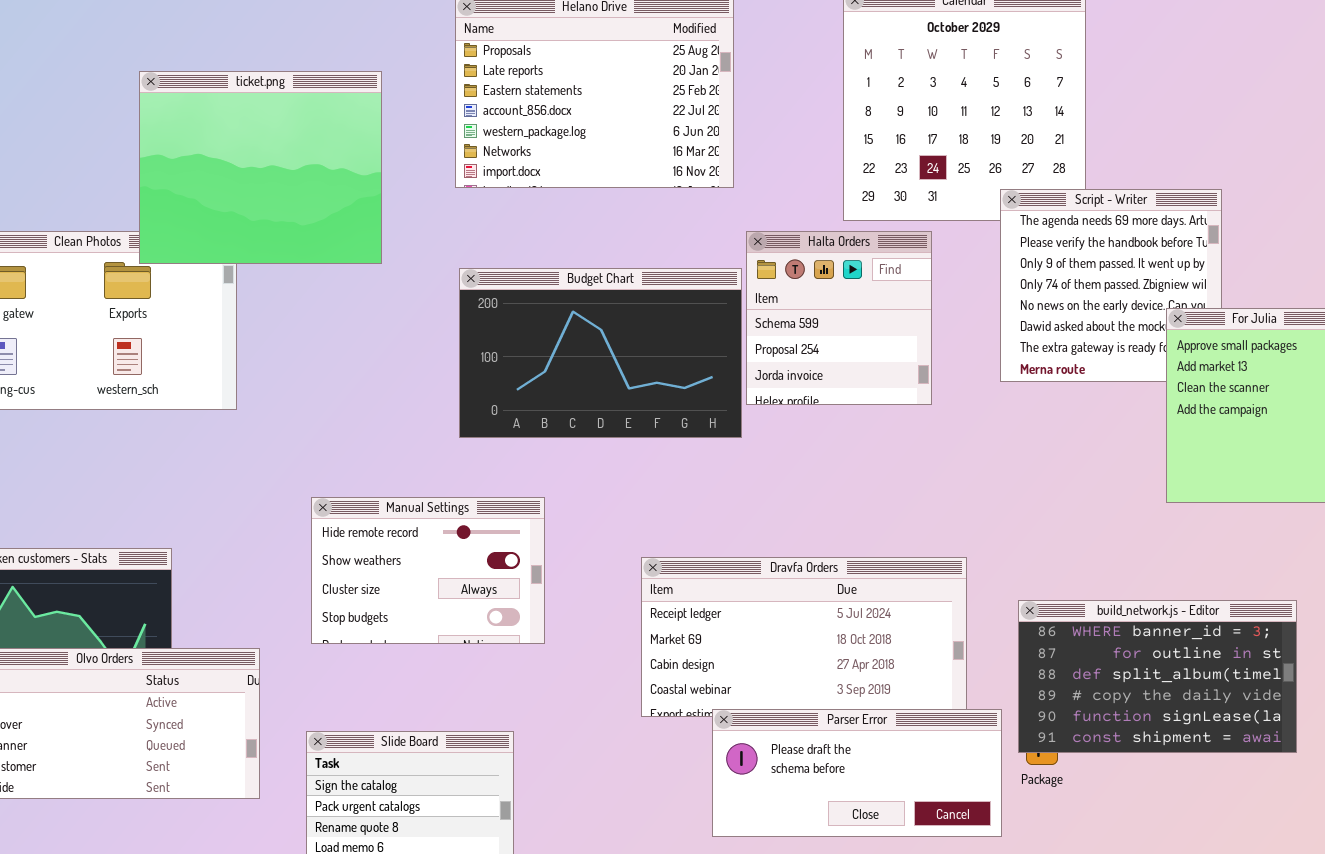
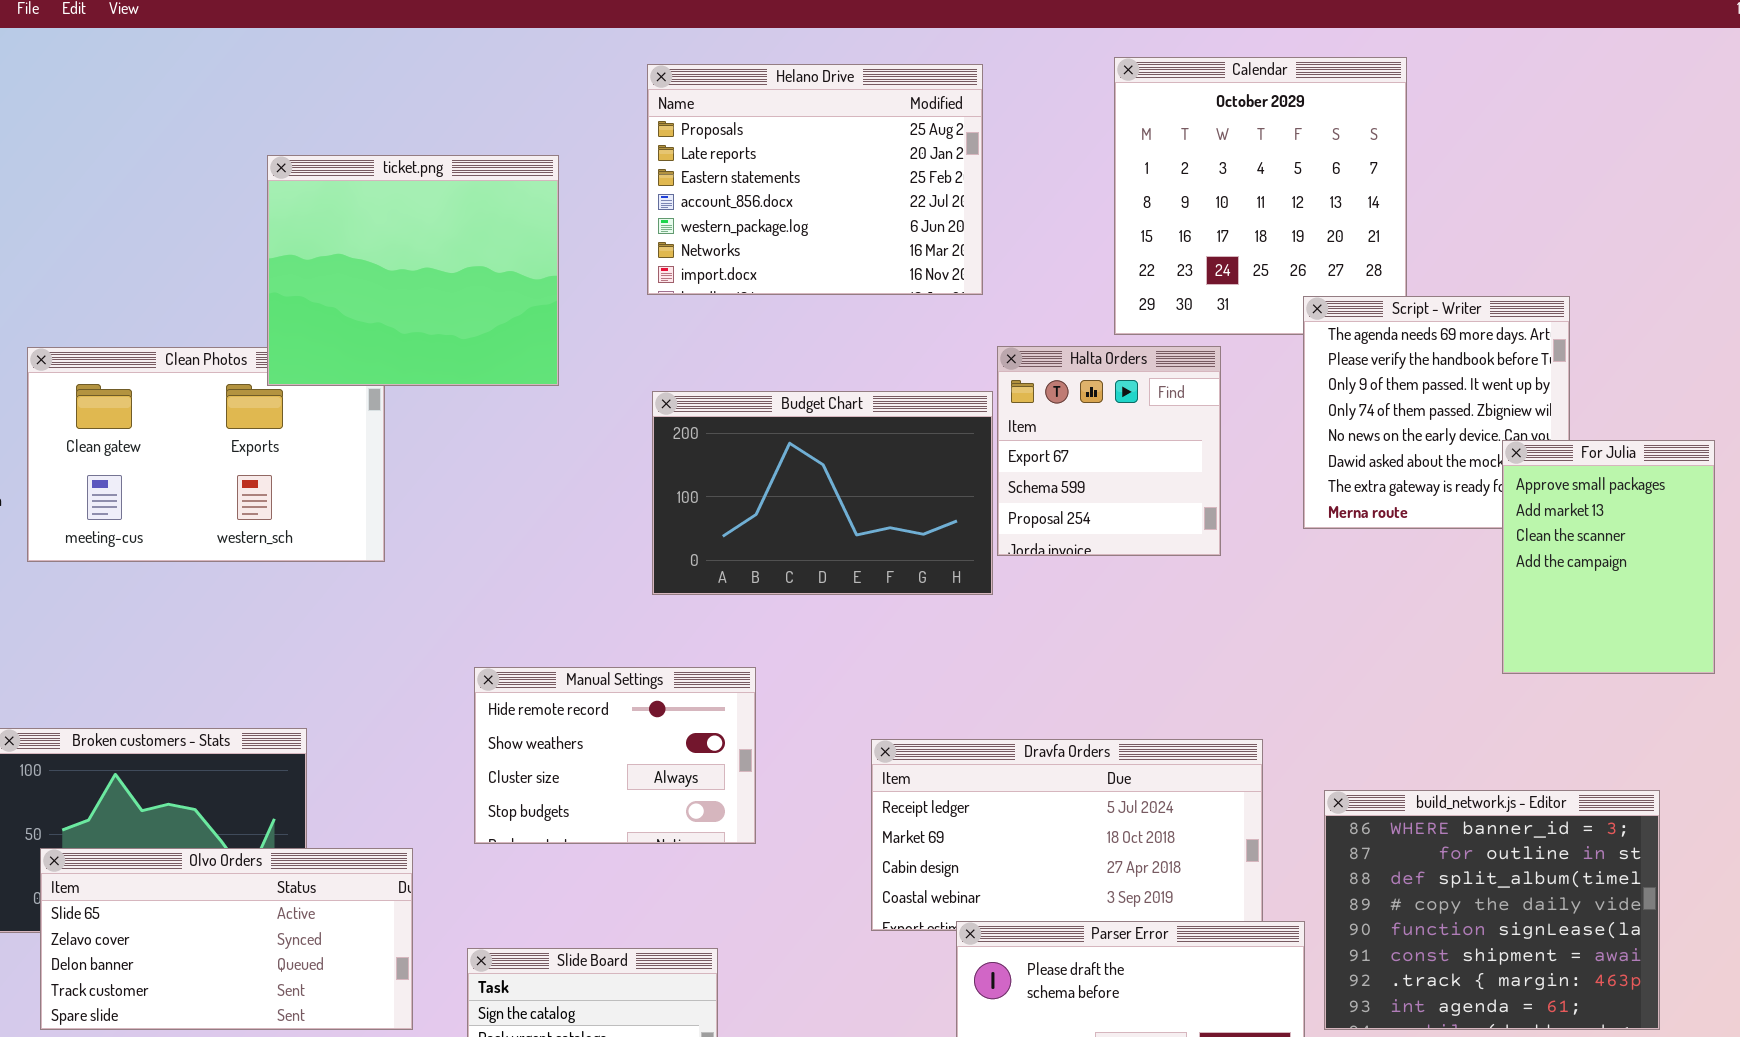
Halta Orders: [746,231,932,405] -> [997,346,1221,556], scrolled up 1 row
build_network.js - Editor: [1018,600,1297,753] -> [1324,790,1660,1030], resized

